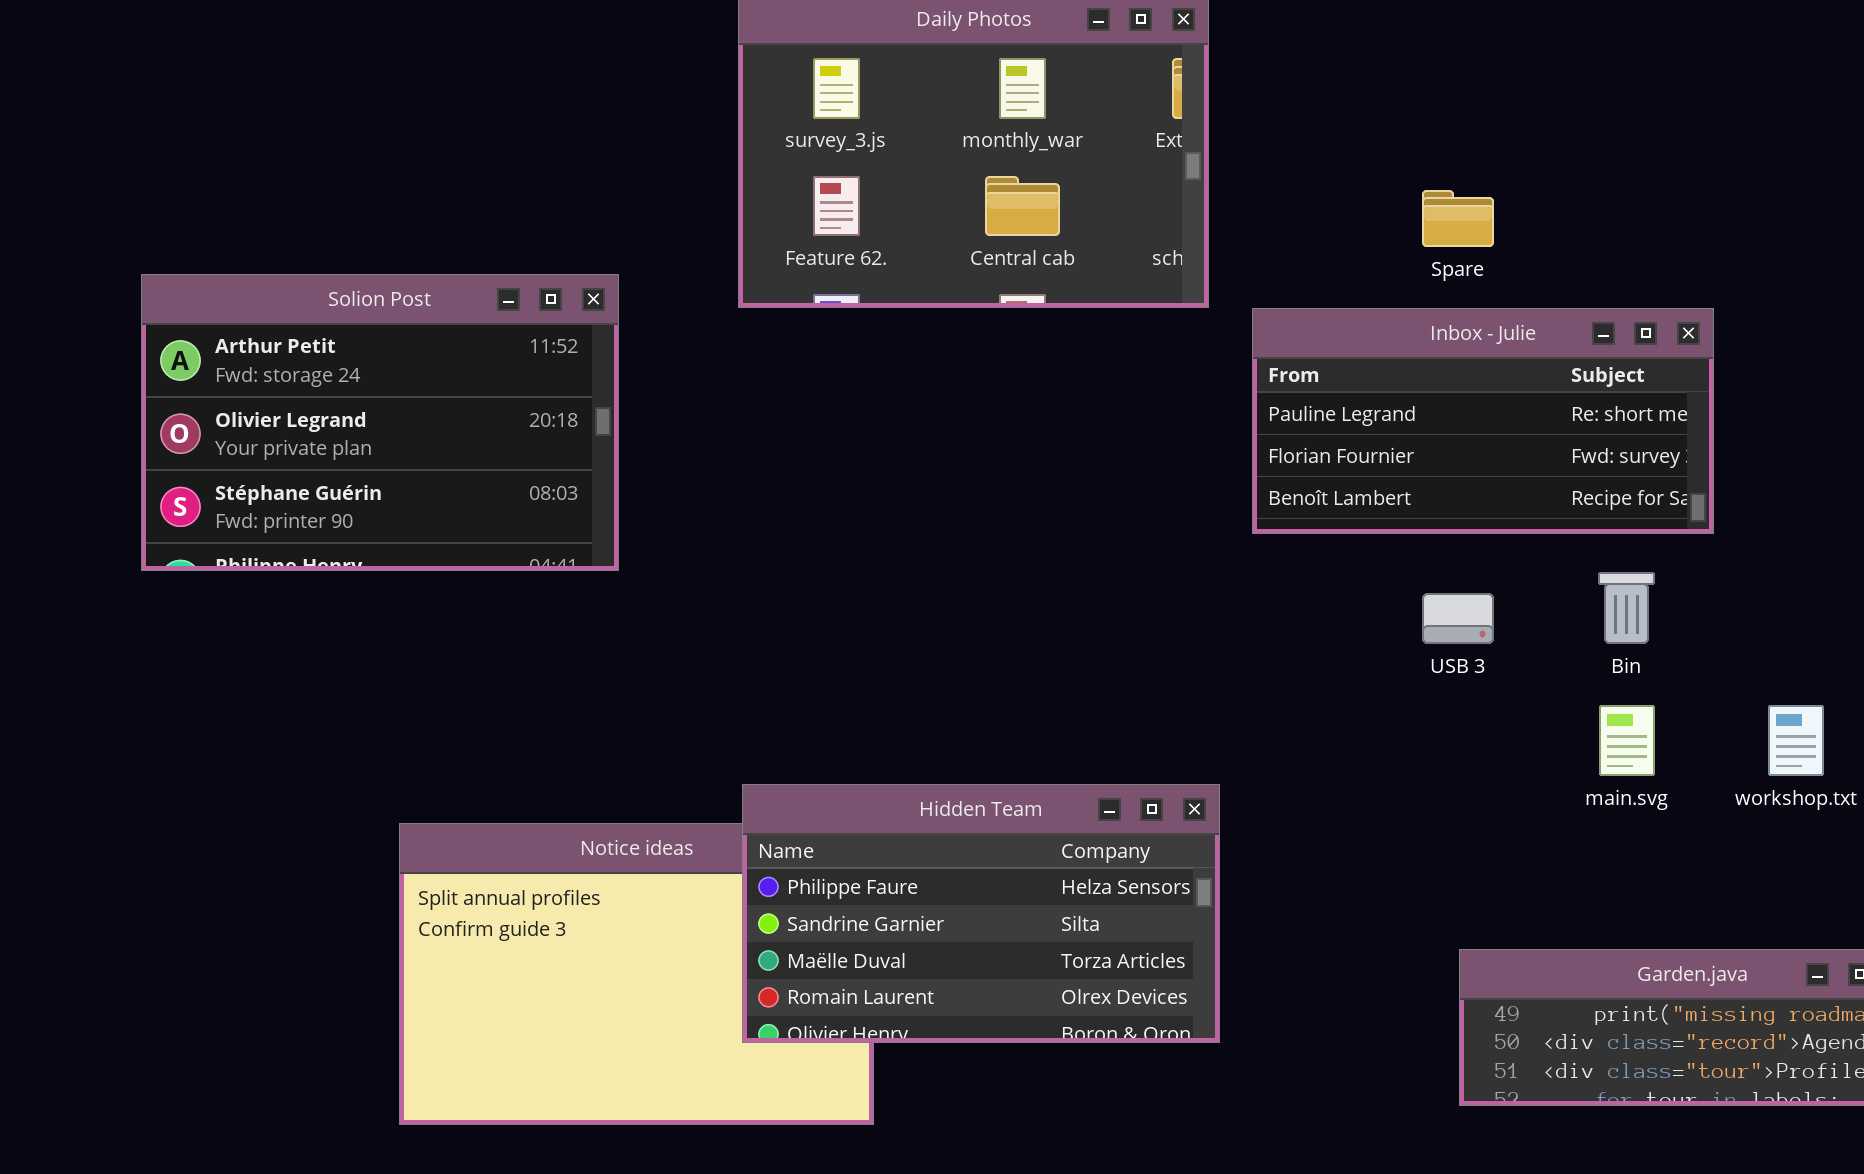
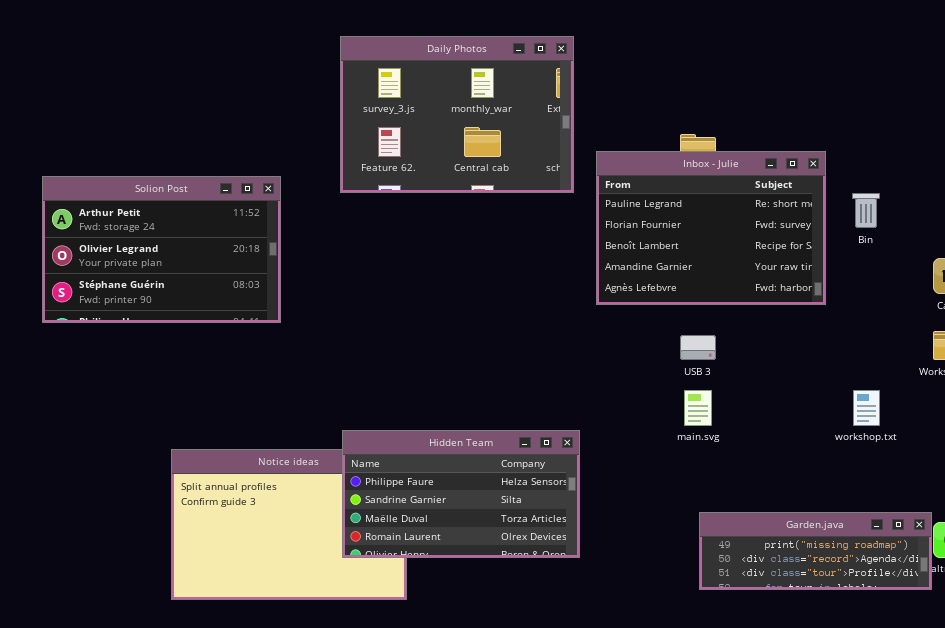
Inbox - Julie: [1252,308,1714,534] -> [596,151,826,305], resized
Bin: [1598,572,1655,644] -> [852,193,880,228], moved
main.svg: [1599,705,1655,776] -> [684,390,712,426], moved

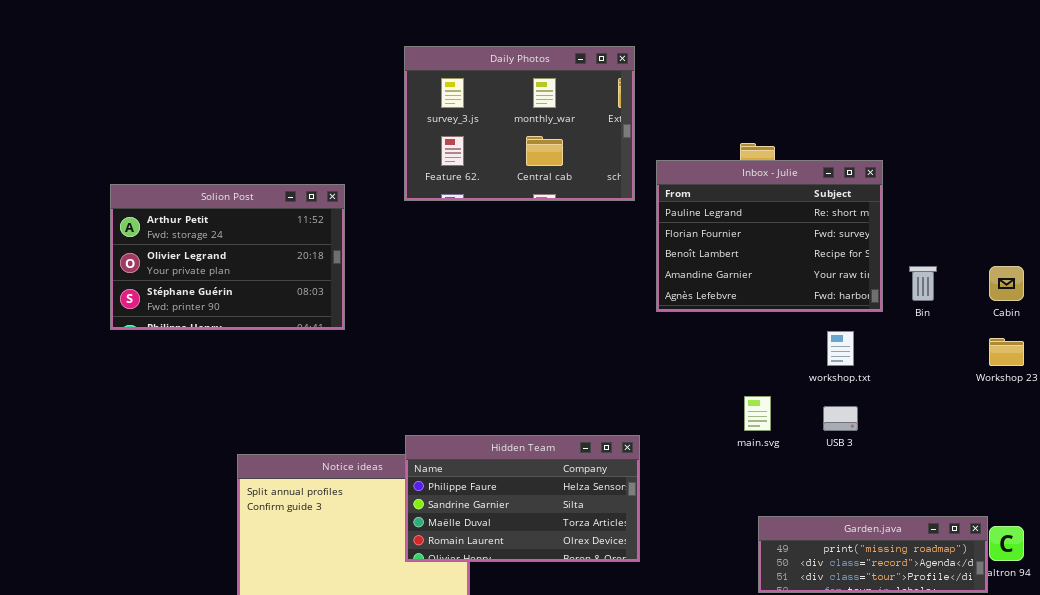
Bin: [852,193,880,228] -> [909,266,937,301], moved
USB 3: [680,335,716,360] -> [823,406,858,431], moved
workshop.txt: [853,390,880,426] -> [827,331,854,366], moved

